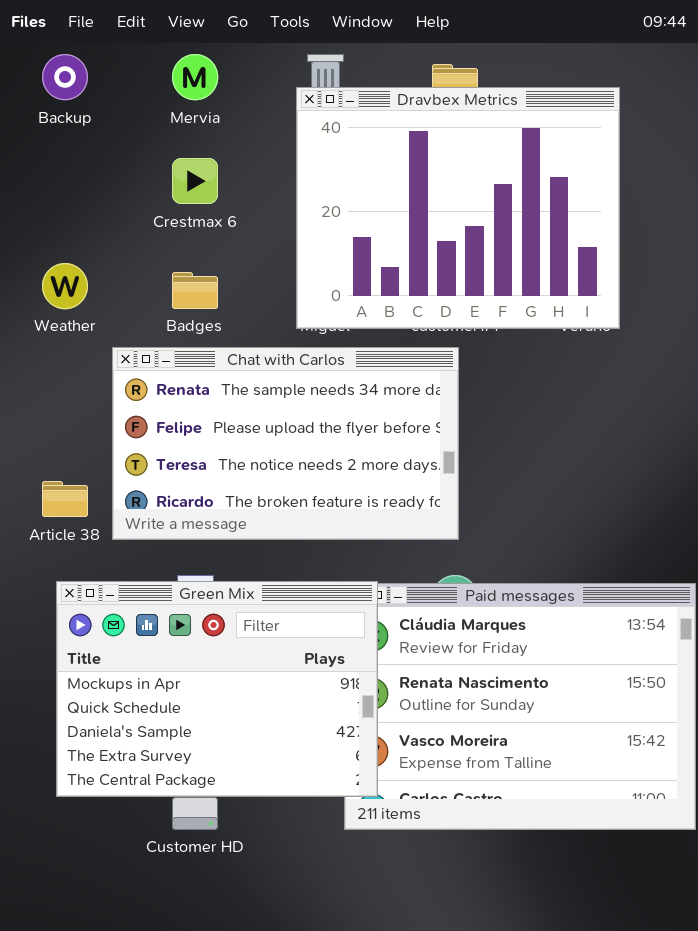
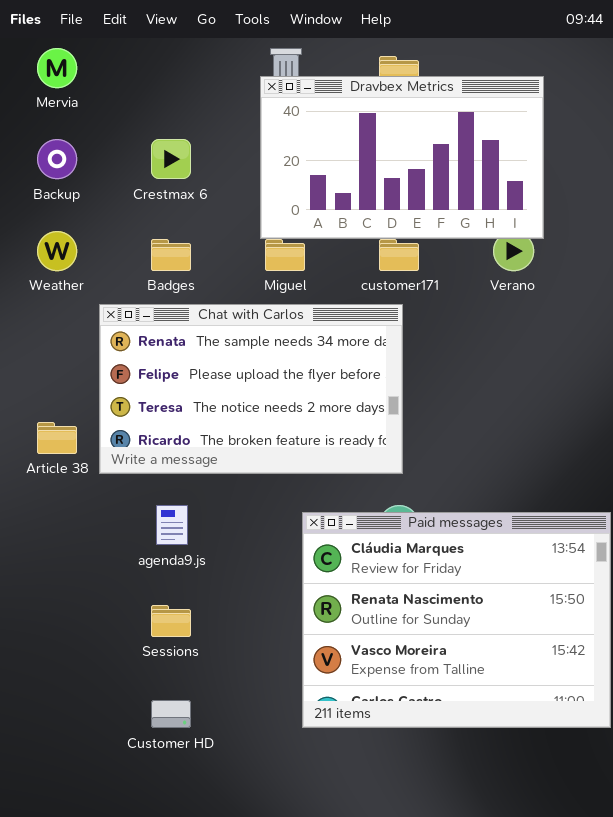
Backup: [42,54,88,100] -> [37,139,77,179], moved
Mervia: [172,54,218,100] -> [37,48,77,88], moved
Dravbex Metrics: [296,87,620,329] -> [260,76,544,239], resized
Green Mix: [56,581,378,797] -> none, closed

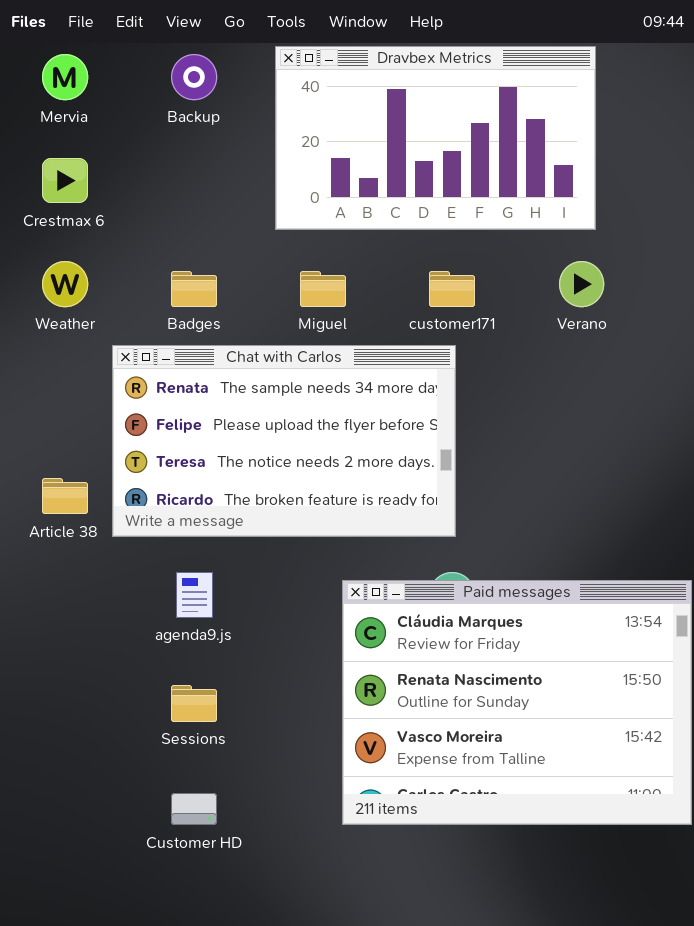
Dravbex Metrics: [260,76,544,239] -> [275,46,596,230], moved
Backup: [37,139,77,179] -> [171,54,217,100], moved
Crestmax 6: [151,139,191,179] -> [42,158,88,203], moved

